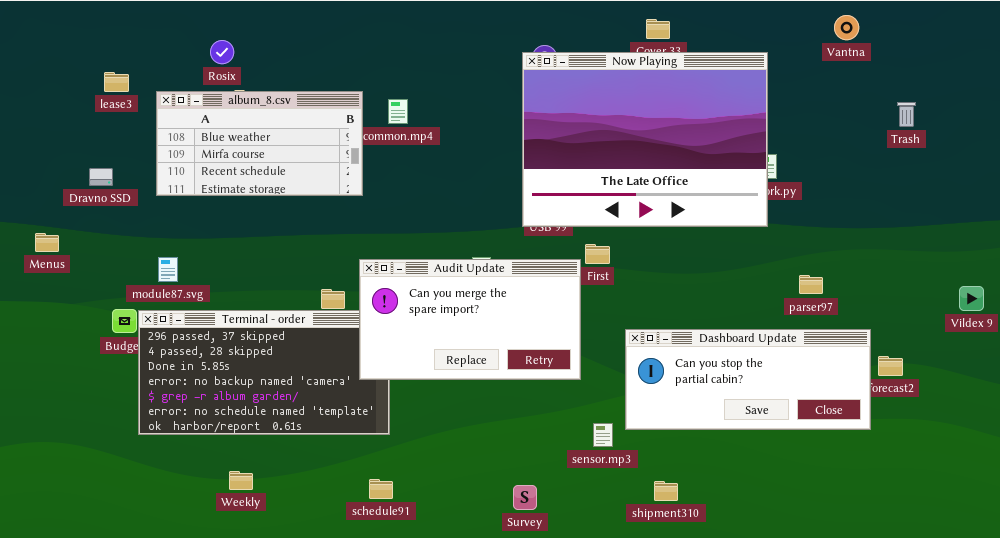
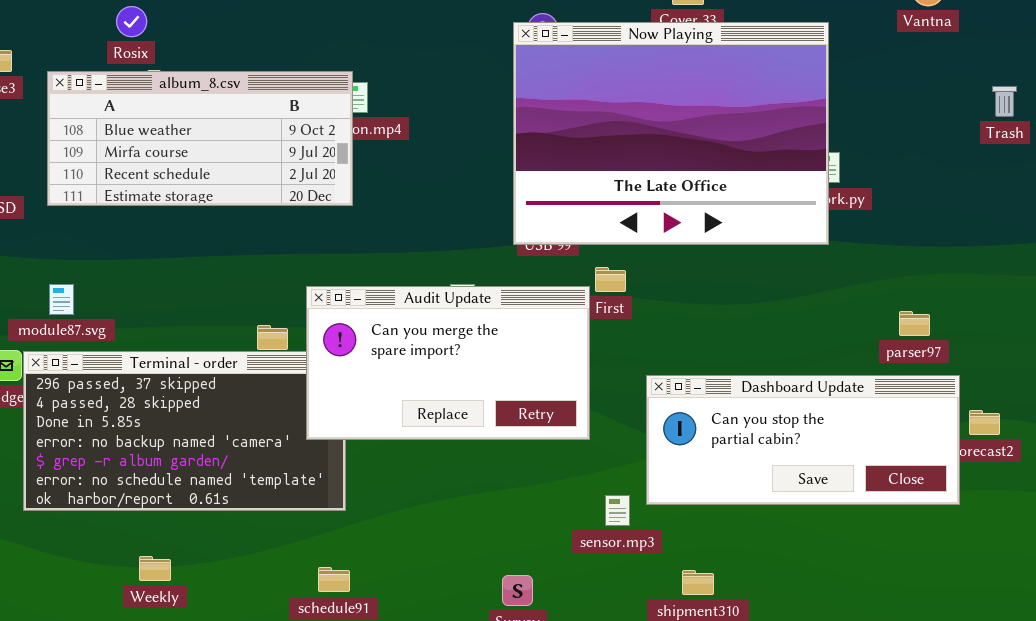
album_8.csv: [156,91,363,196] -> [47,71,353,206], resized
parser97: [799,275,823,294] -> [899,311,930,336], moved

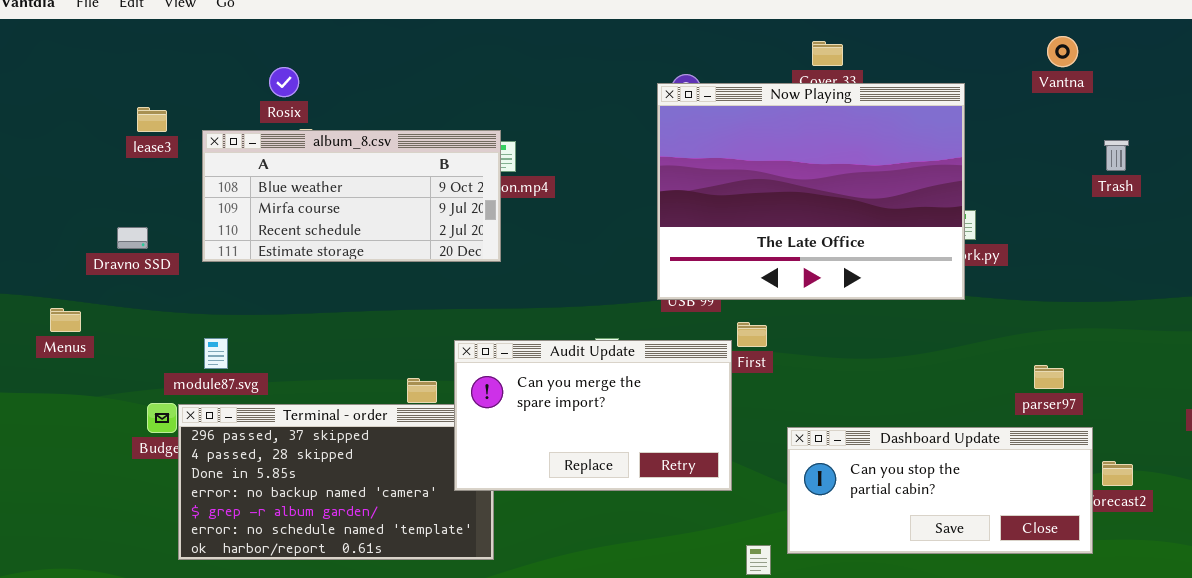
Trash: [992,86,1017,117] -> [1104,140,1129,171], moved

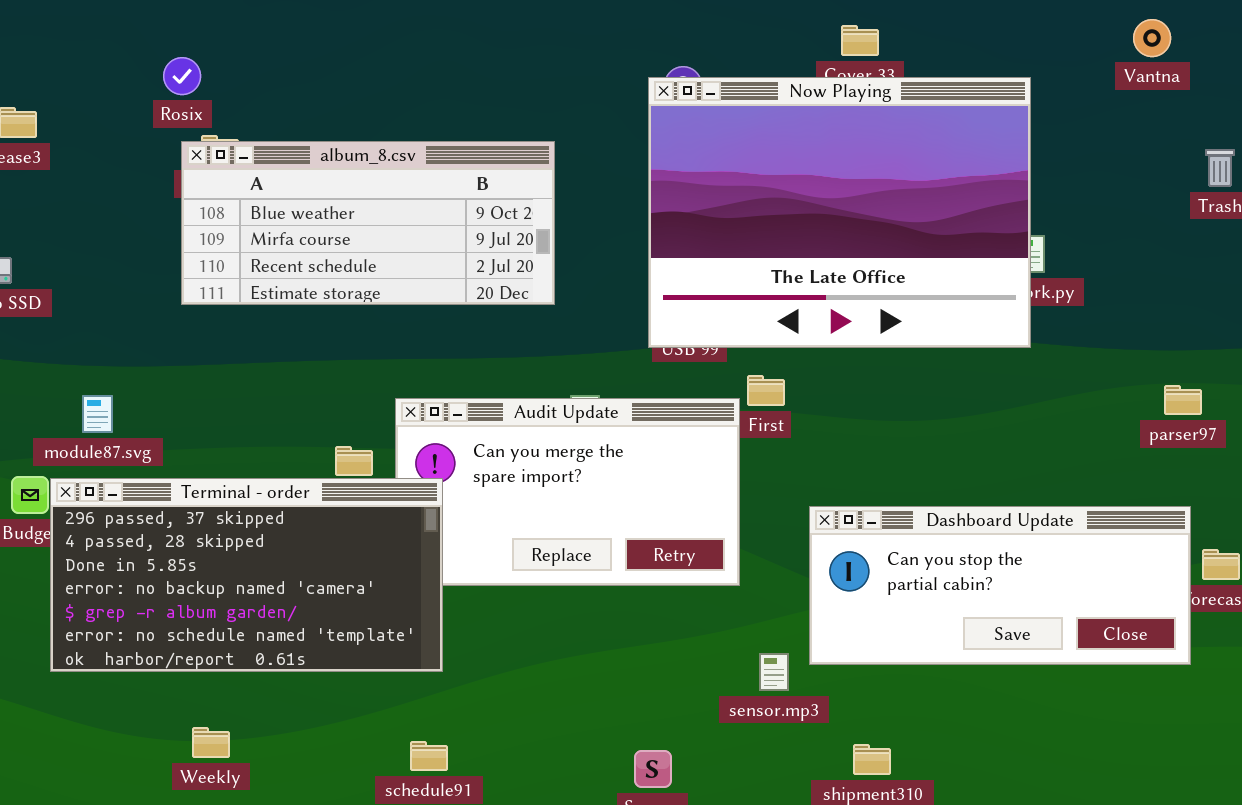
album_8.csv: [202,130,501,262] -> [181,141,555,305], moved
parser97: [1034,365,1064,389] -> [1164,385,1202,415], moved
Terminal - order: [178,404,494,560] -> [50,478,443,672], raised

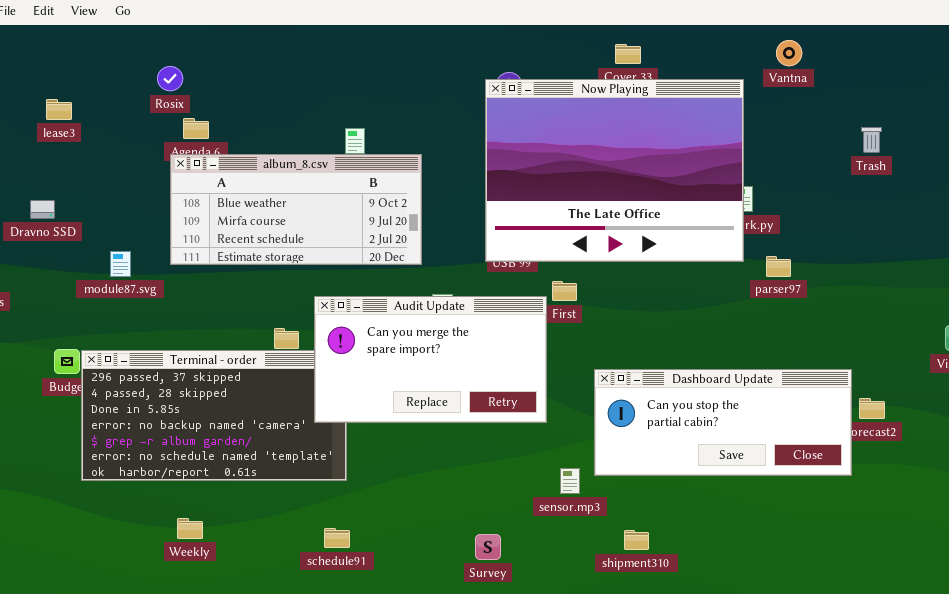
Vantna: [1133,19,1171,57] -> [776,40,802,66], moved
album_8.csv: [181,141,555,305] -> [170,154,422,265], moved
parser97: [1164,385,1202,415] -> [766,256,791,277], moved
module87.svg: [82,395,113,433] -> [110,251,131,277], moved
Audit Update: [395,398,740,586] -> [314,296,547,423], raised

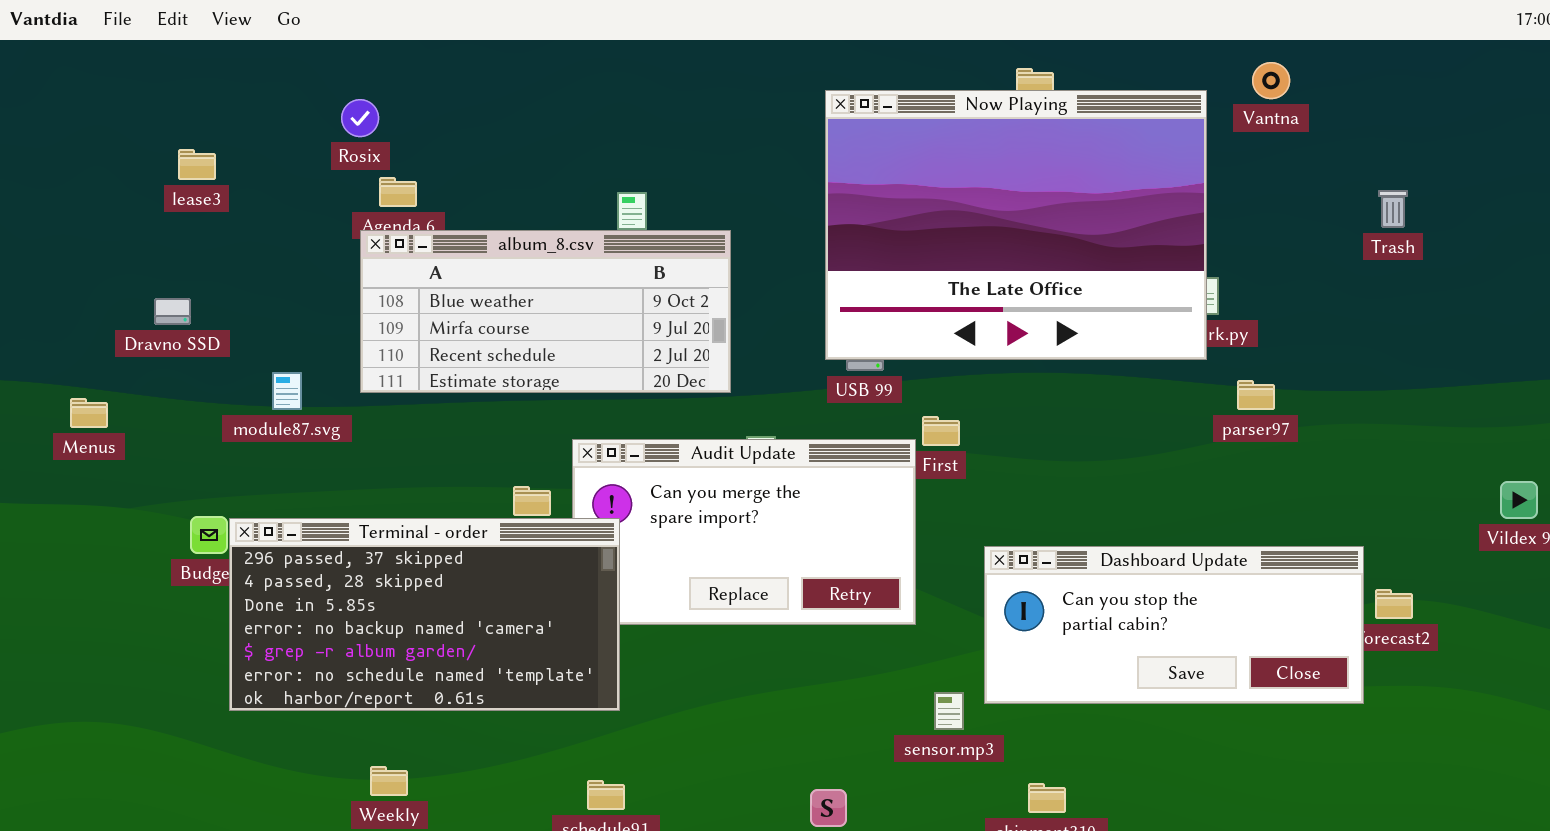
Now Playing: [485,79,744,262] -> [825,90,1207,360], moved
Terminal - order: [81,350,347,481] -> [229,518,620,711], raised

